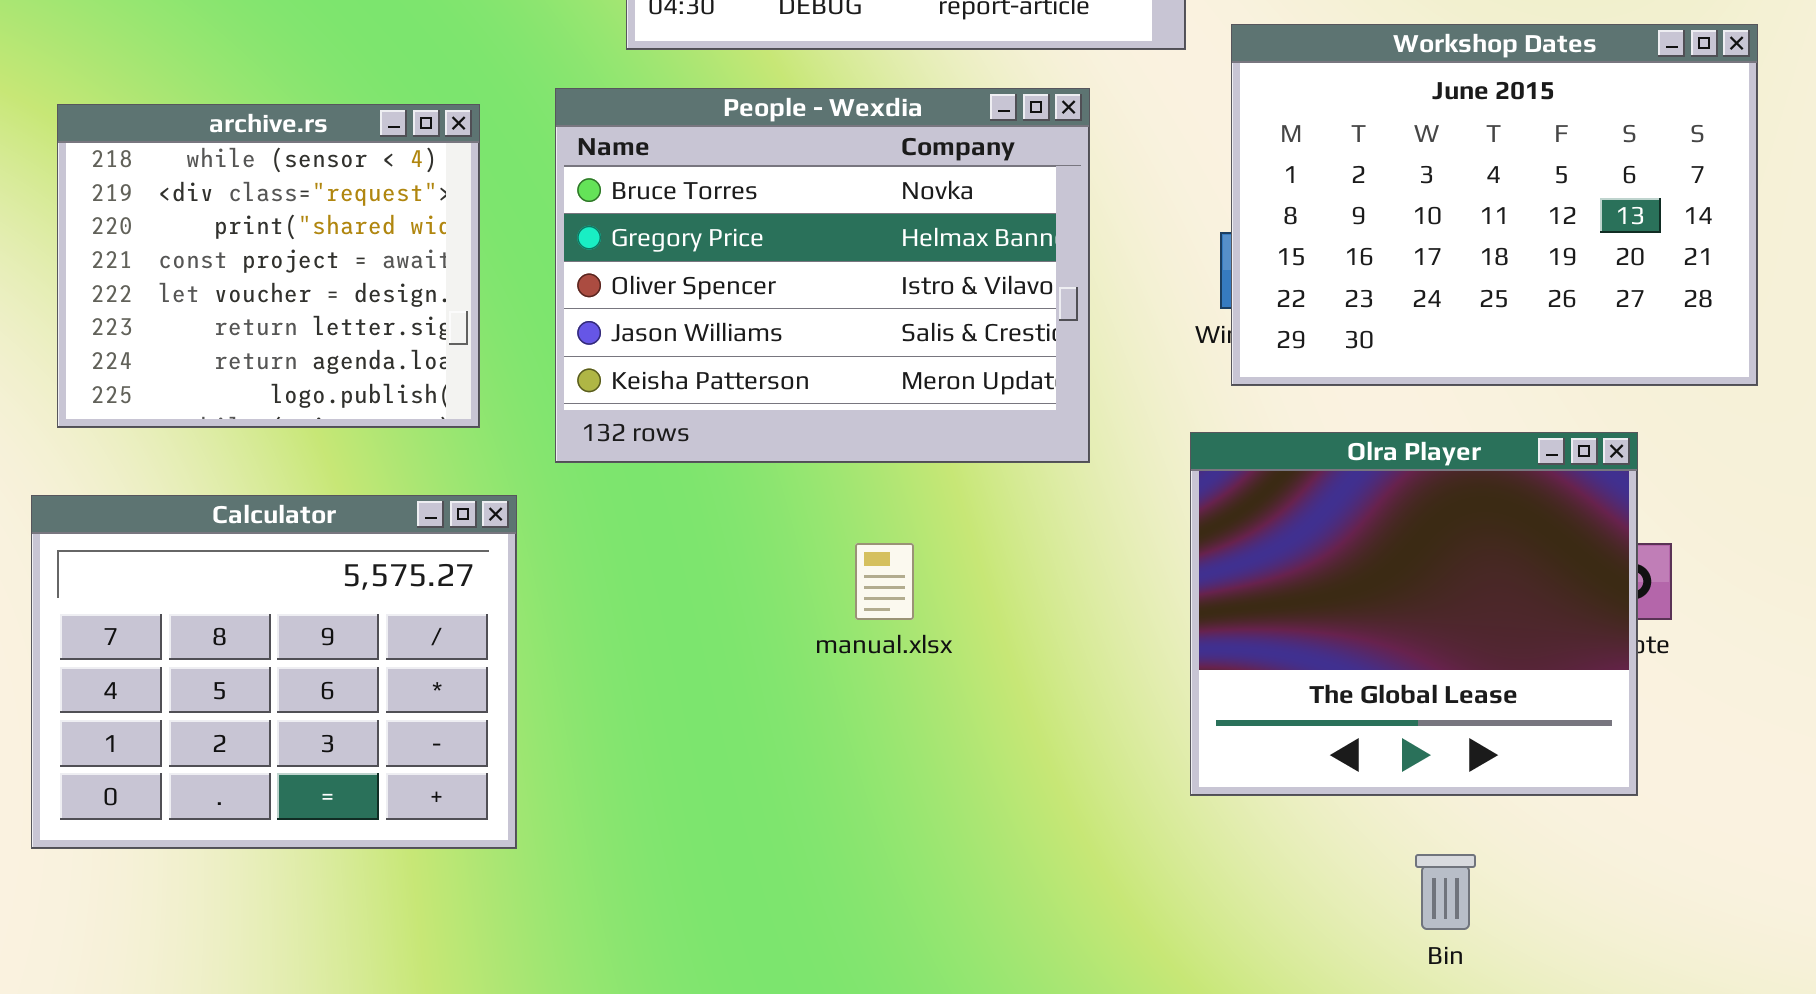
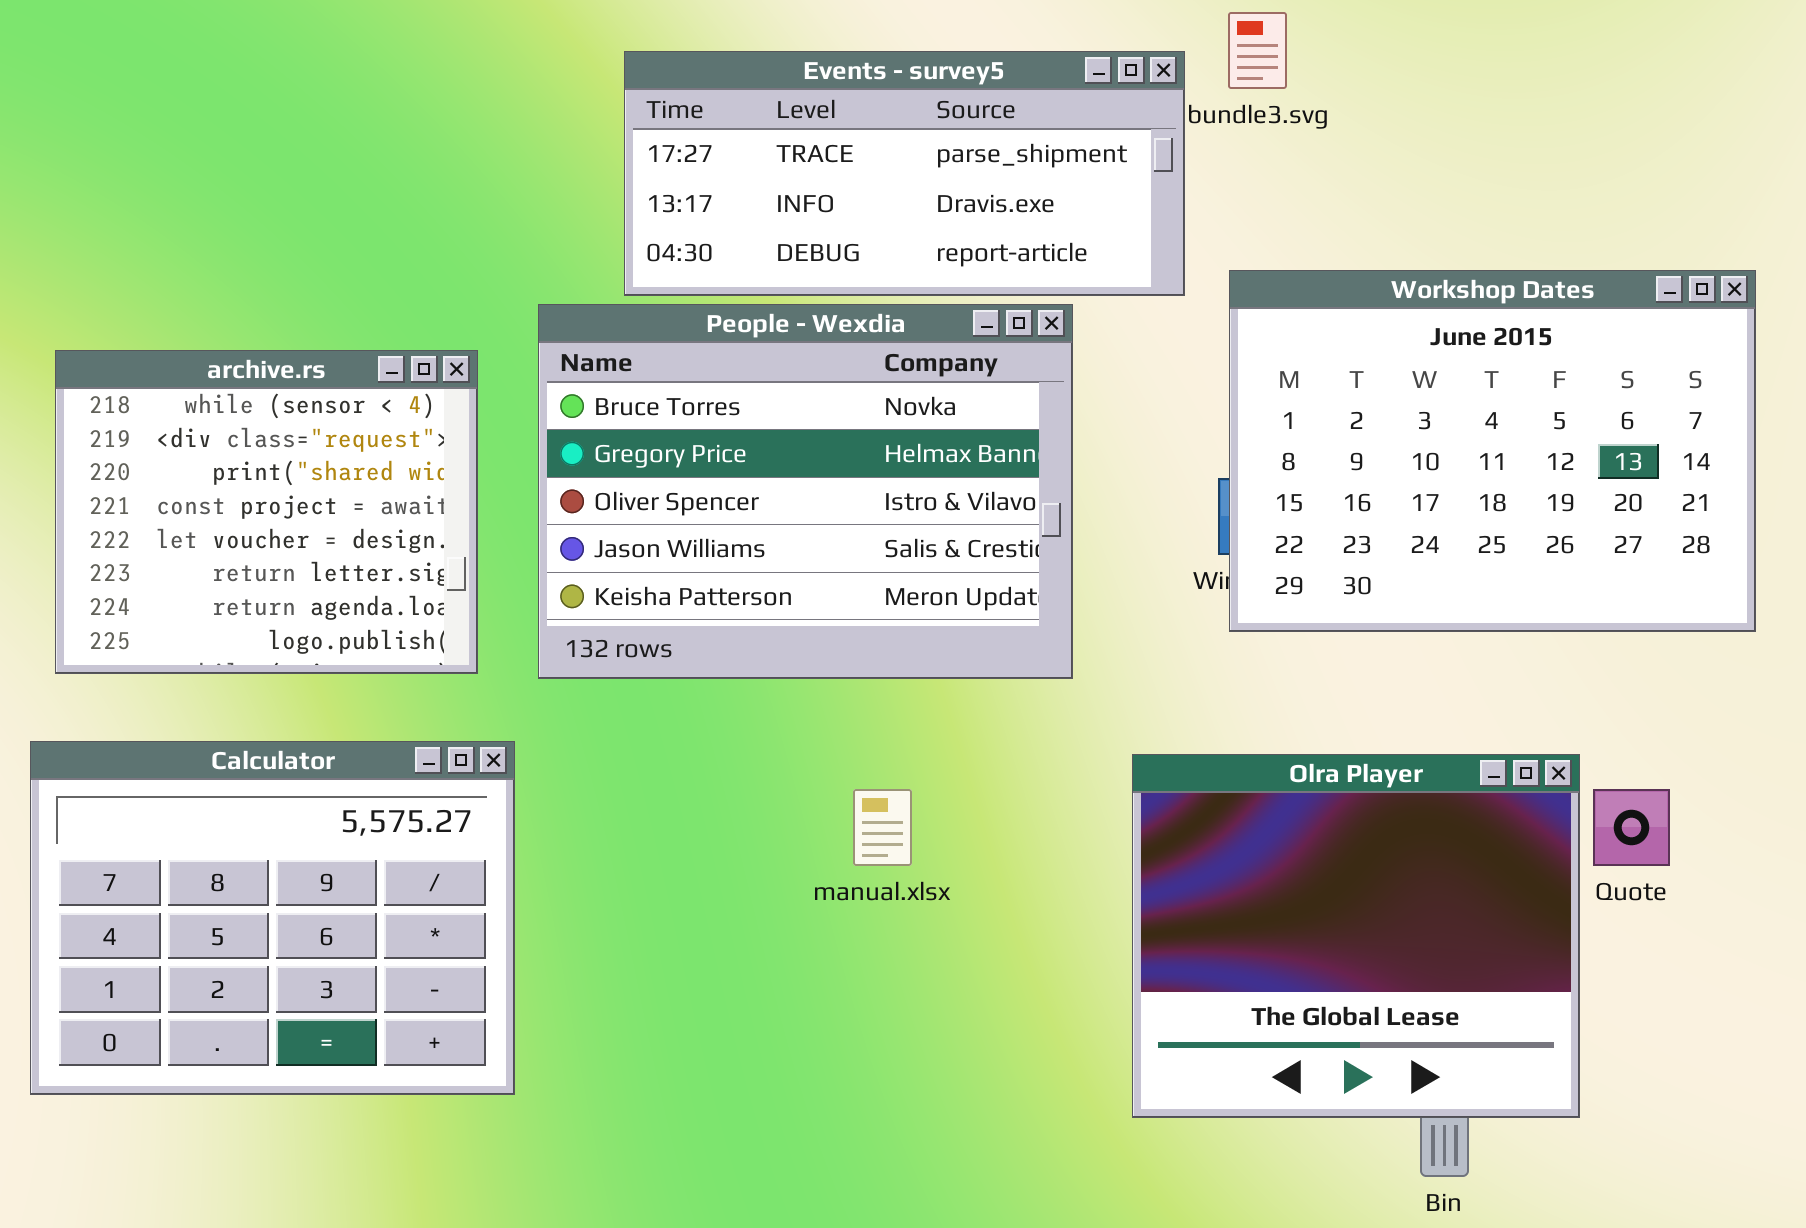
People - Wexdia: [555,88,1090,463] -> [538,304,1073,679], moved
Olra Player: [1190,432,1638,796] -> [1132,754,1580,1118], moved

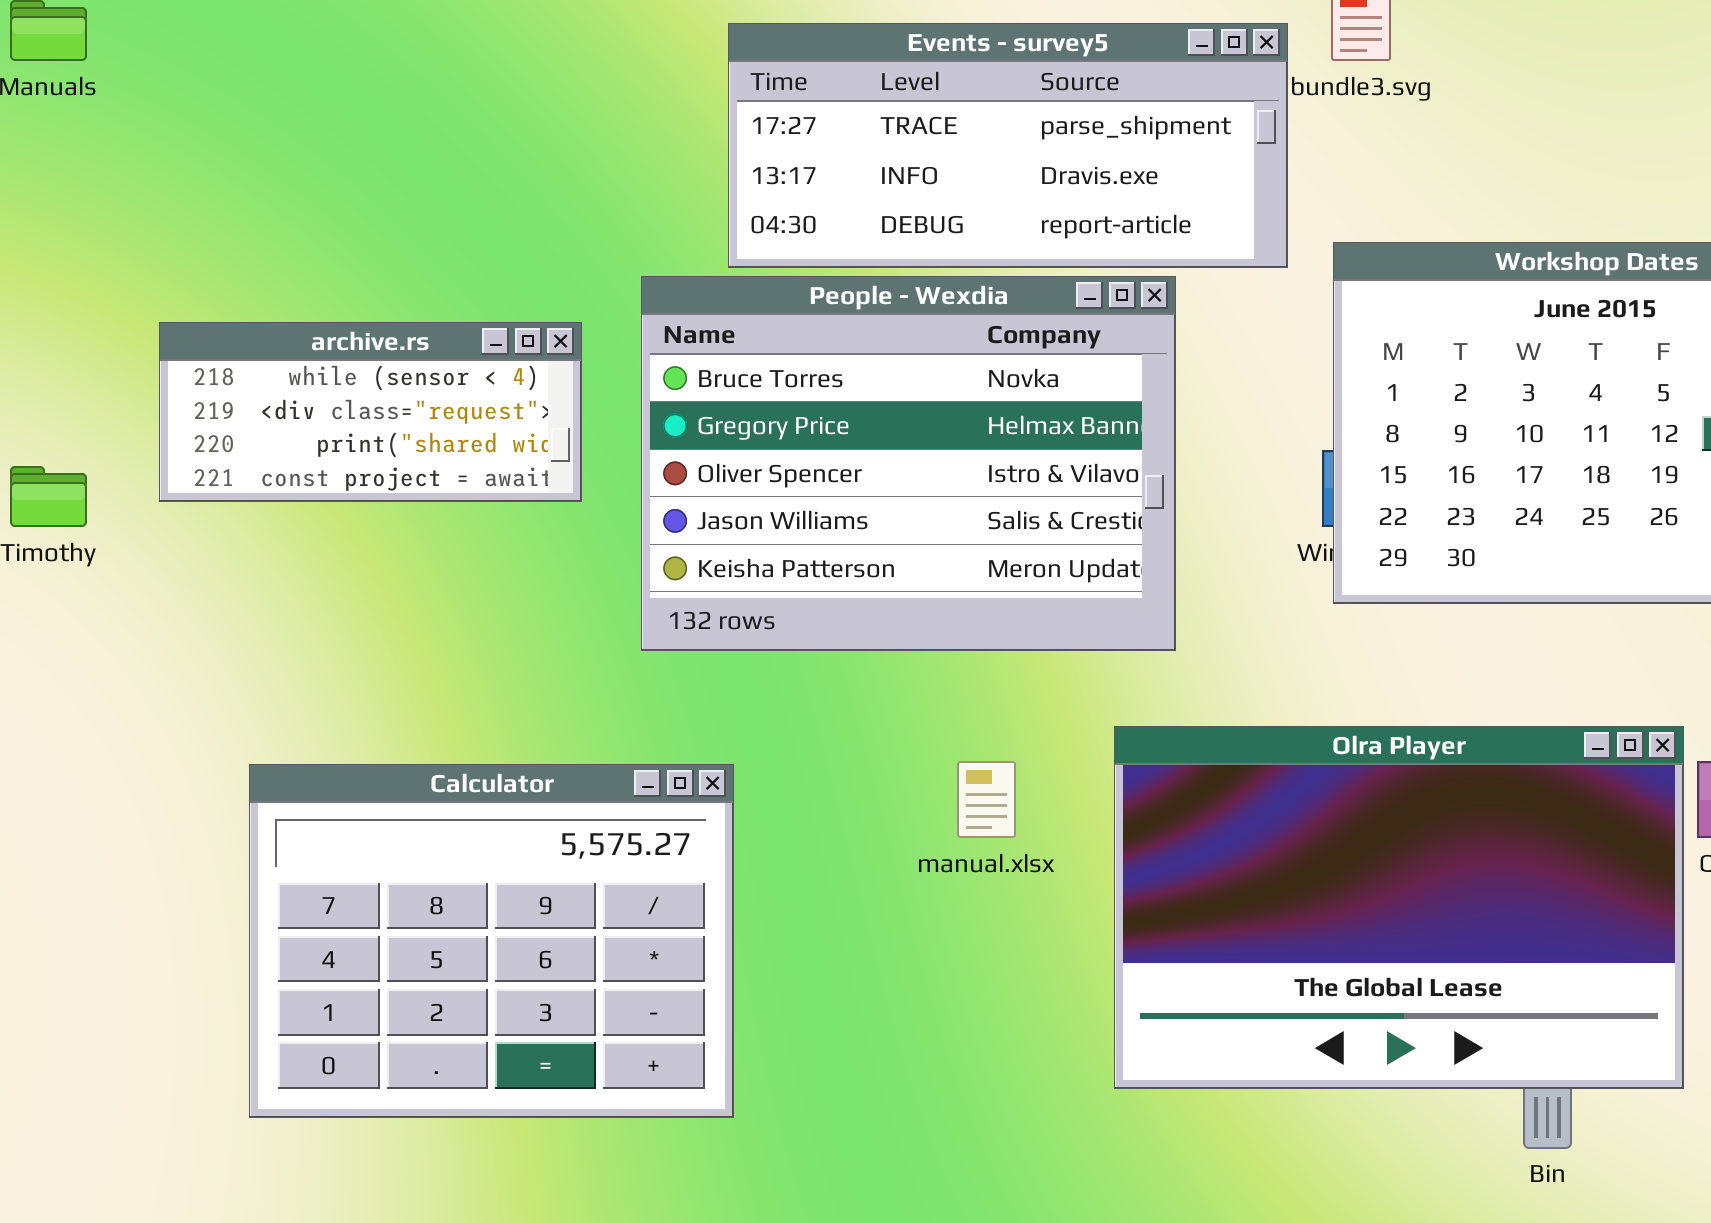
archive.rs: [55,350,478,674] -> [159,322,582,502], resized
Calculator: [30,741,515,1095] -> [249,764,734,1118], moved
Olra Player: [1132,754,1580,1118] -> [1114,726,1684,1089], resized

